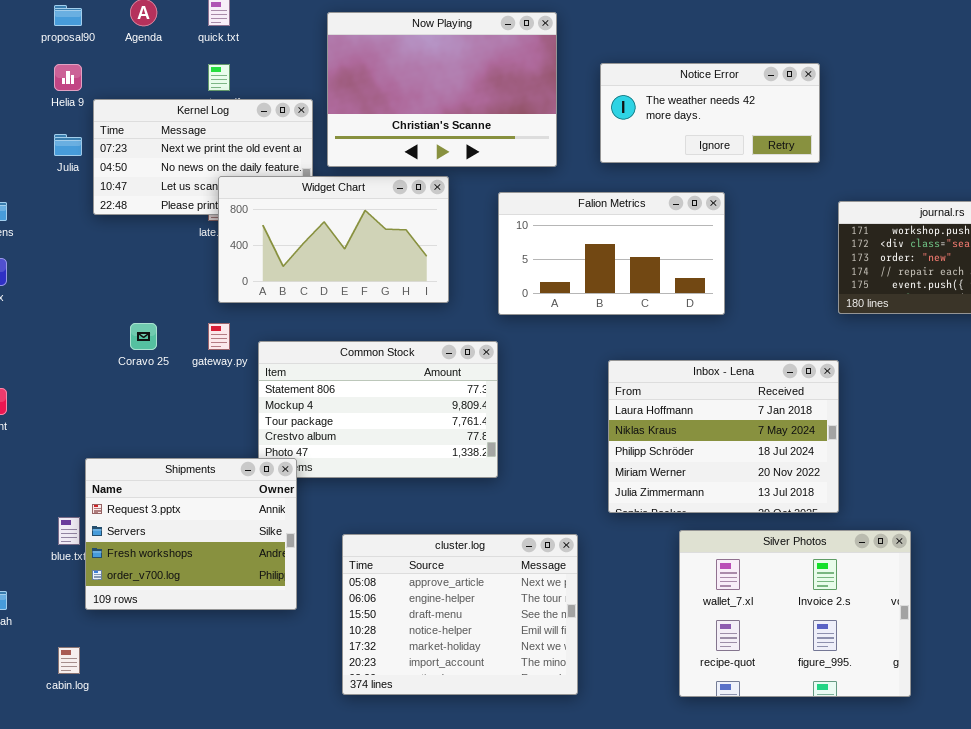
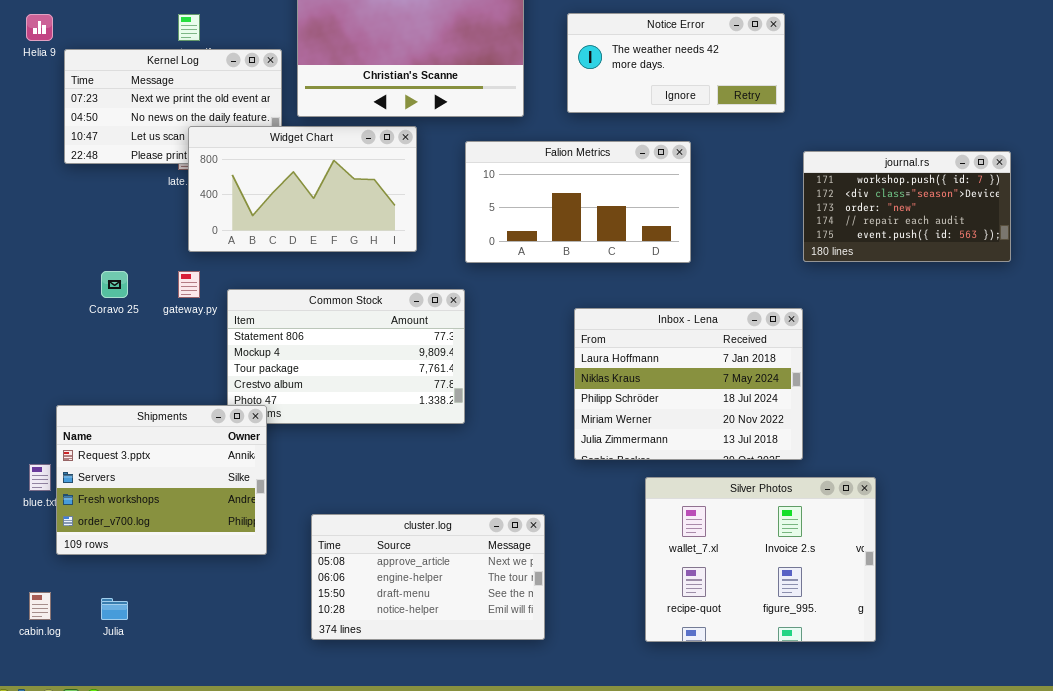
Julia: [54,134,82,156] -> [101,598,128,620], moved
cluster.log: [342,534,578,695] -> [311,514,545,640], resized

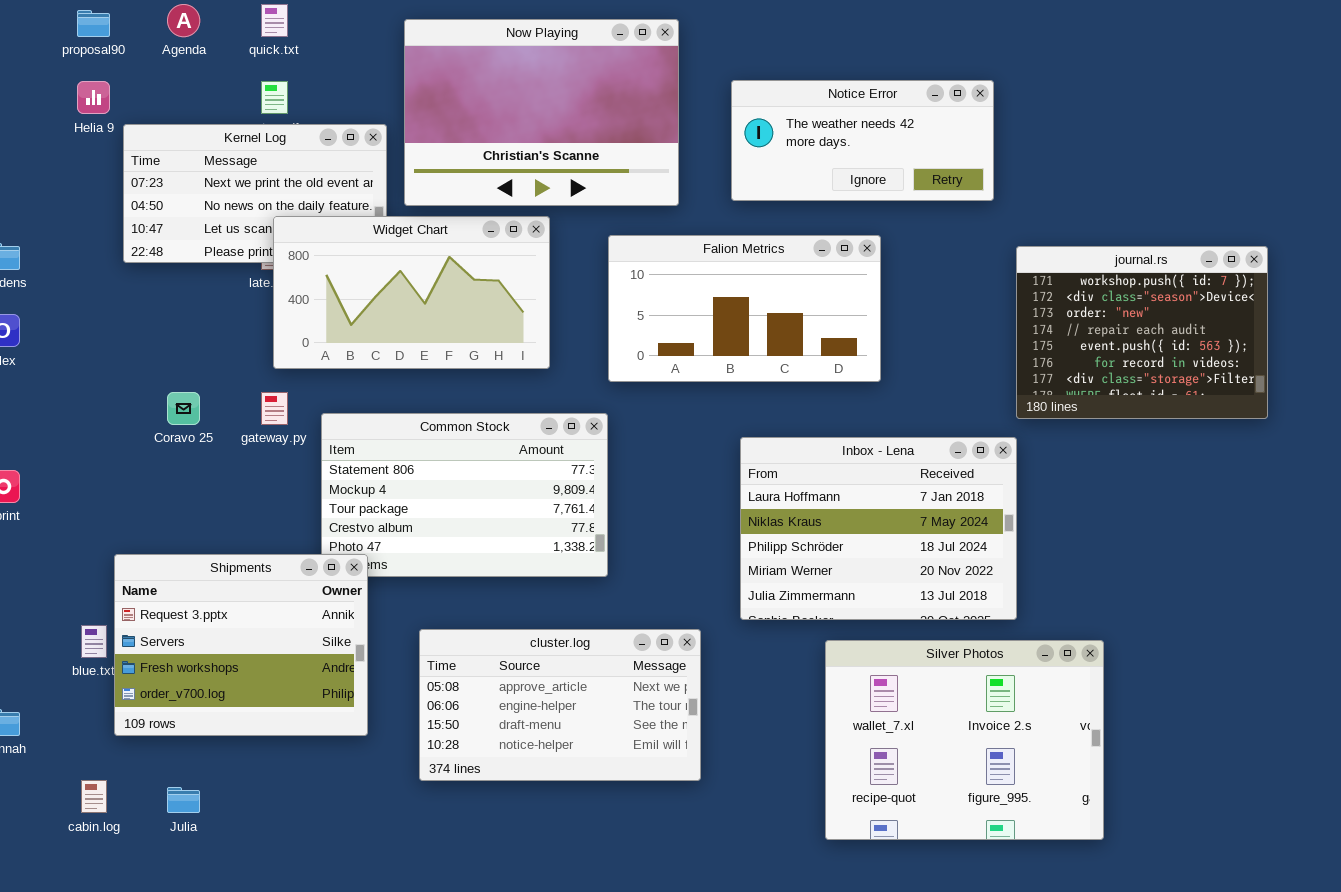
journal.rs: [803,151,1011,262] -> [1016,246,1268,419], resized
cluster.log: [311,514,545,640] -> [419,629,701,781], moved

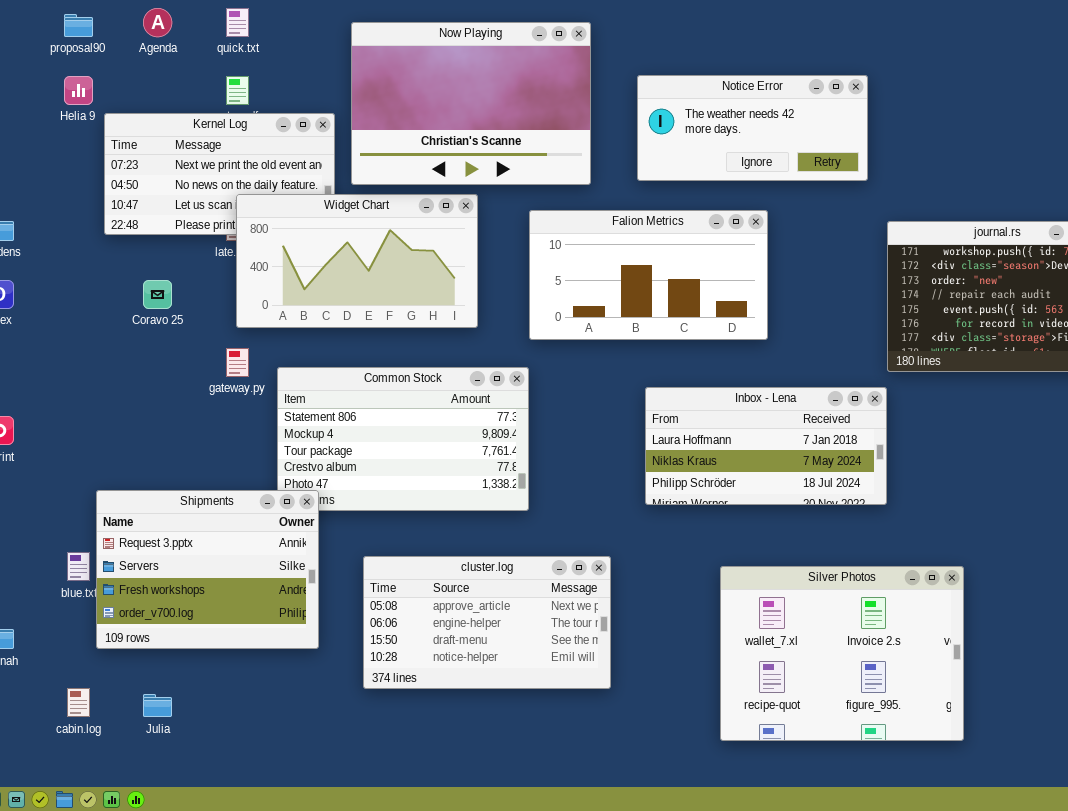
Coravo 25: [167,392,200,425] -> [143,280,172,309], moved
Inbox - Lena: [740,437,1017,620] -> [645,387,887,505], resized

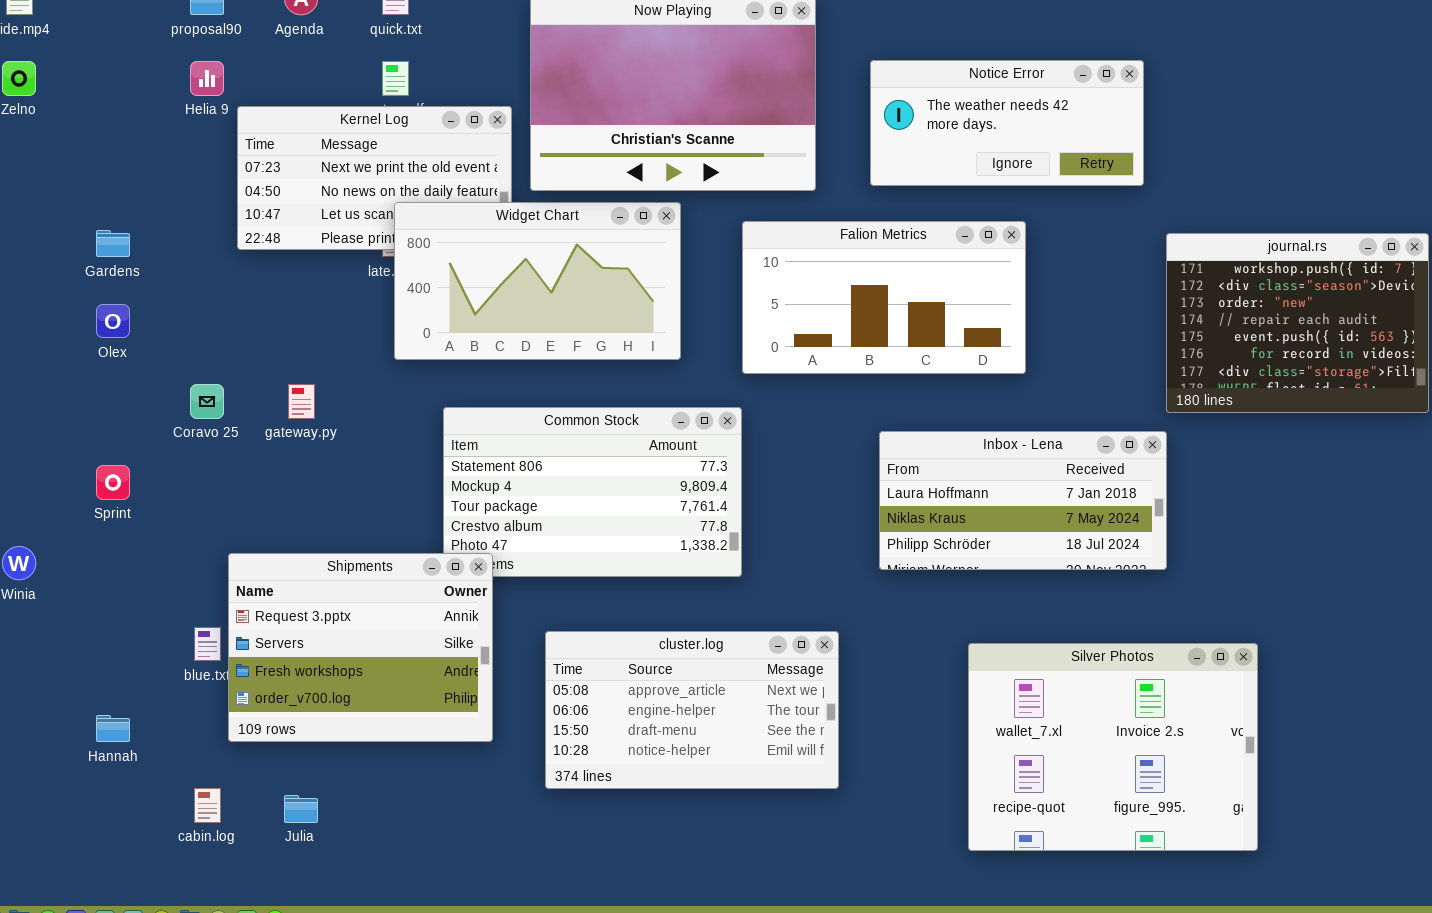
Coravo 25: [143,280,172,309] -> [190,384,224,419], moved
gateway.py: [226,348,249,377] -> [288,384,315,419], moved

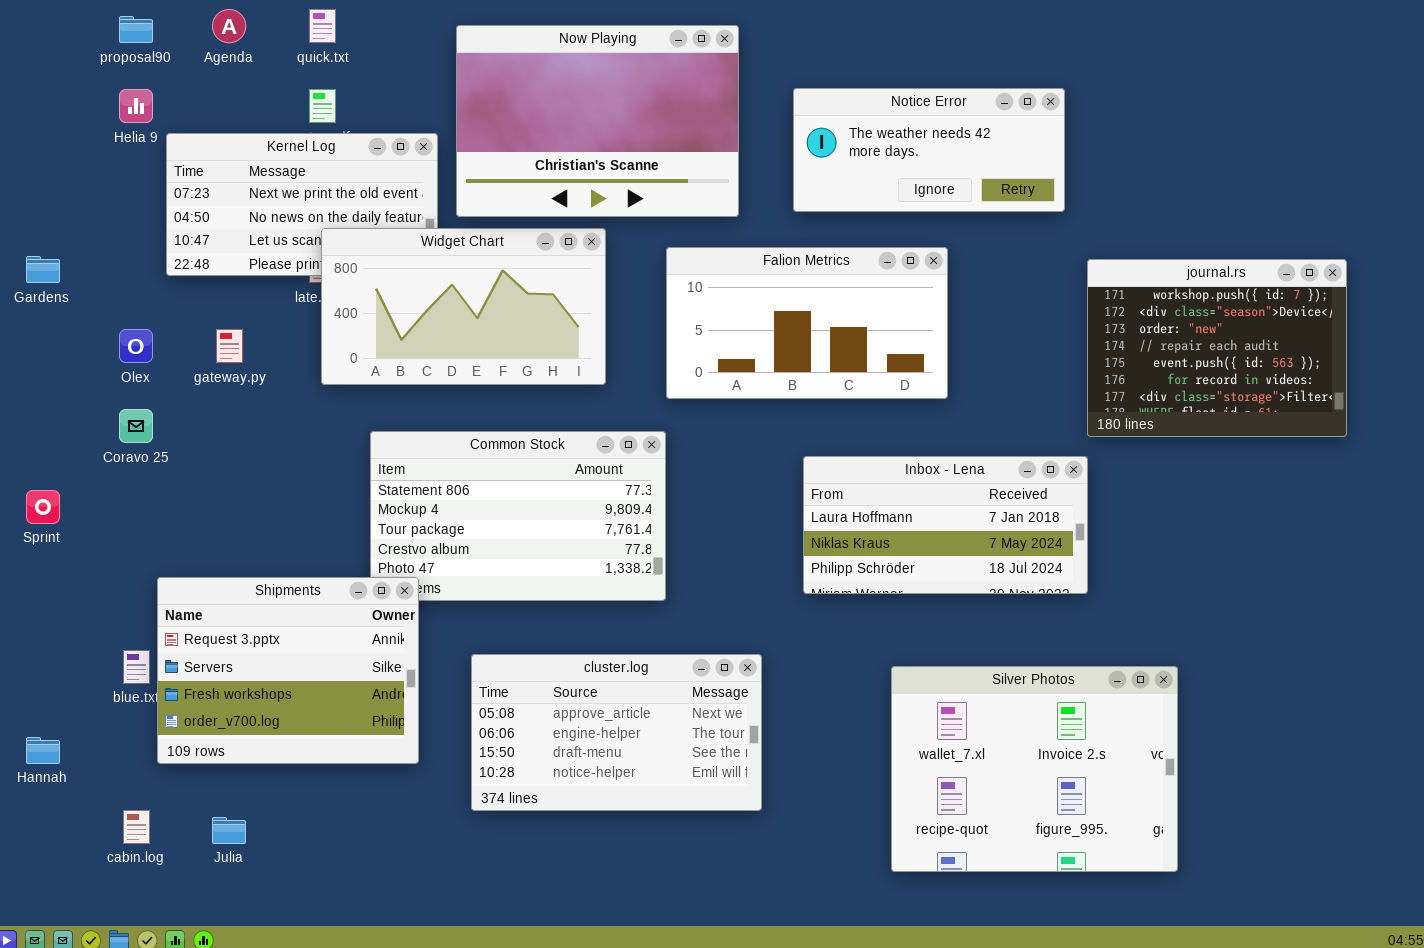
Olex: [96,304,130,338] -> [119,329,153,363], moved
gateway.py: [288,384,315,419] -> [216,329,243,363], moved

